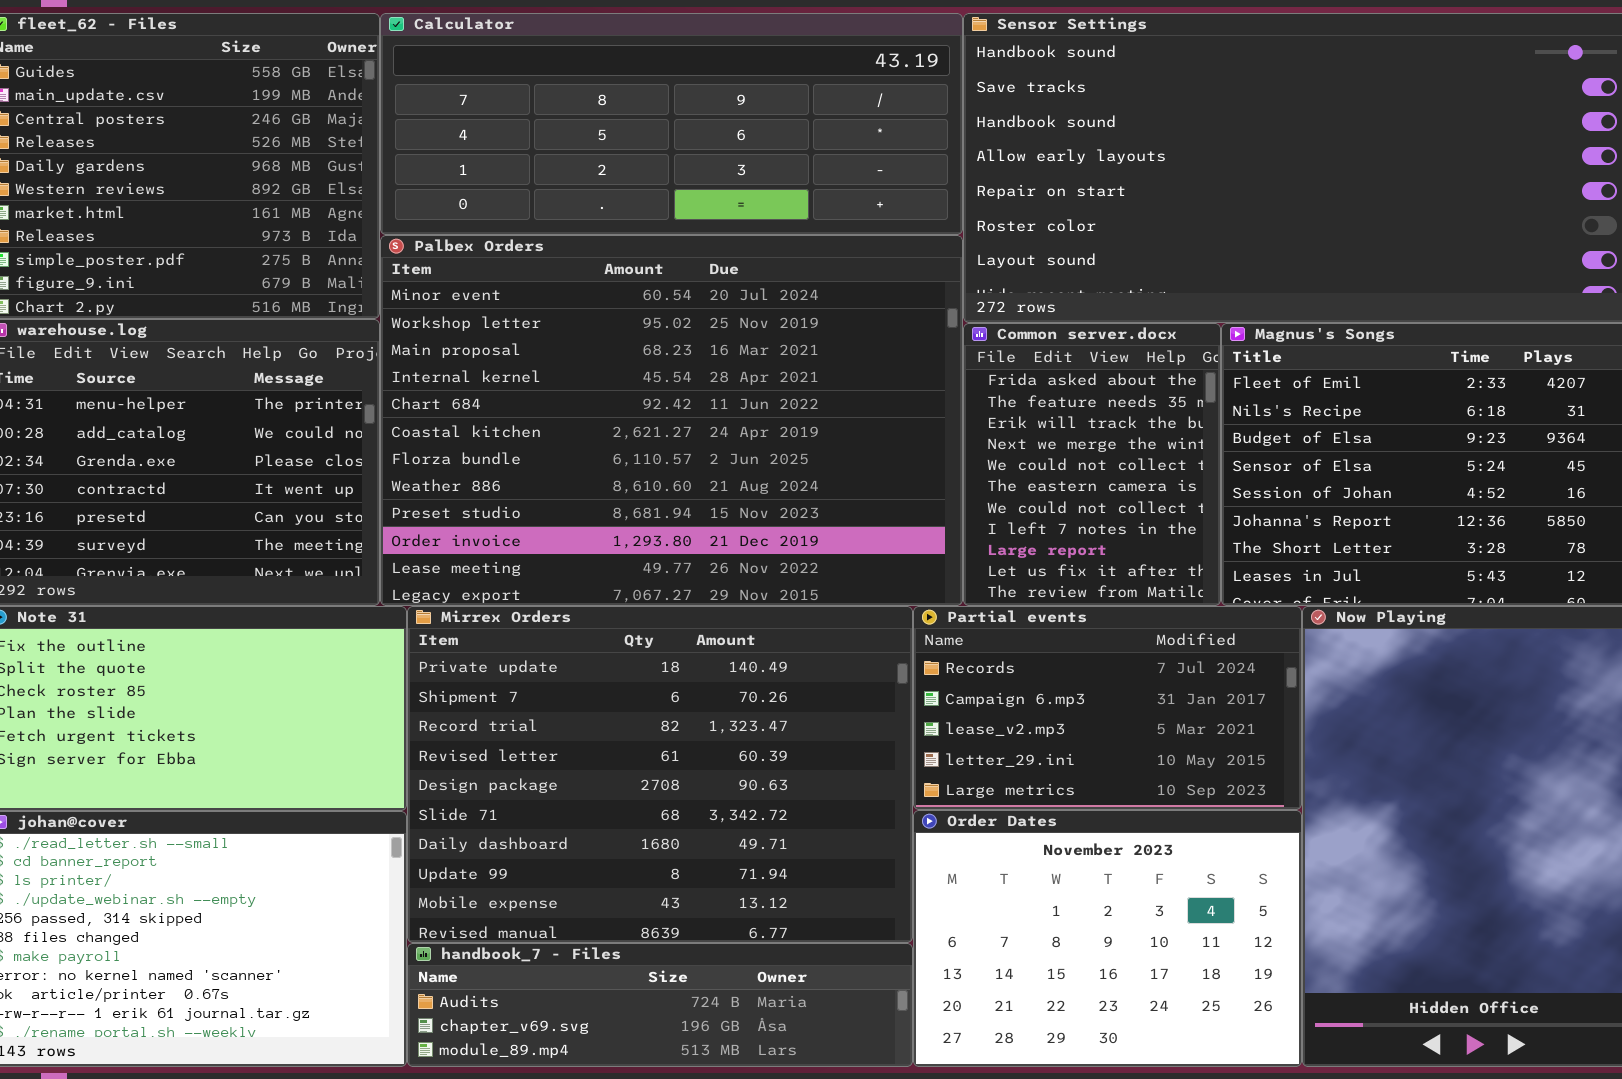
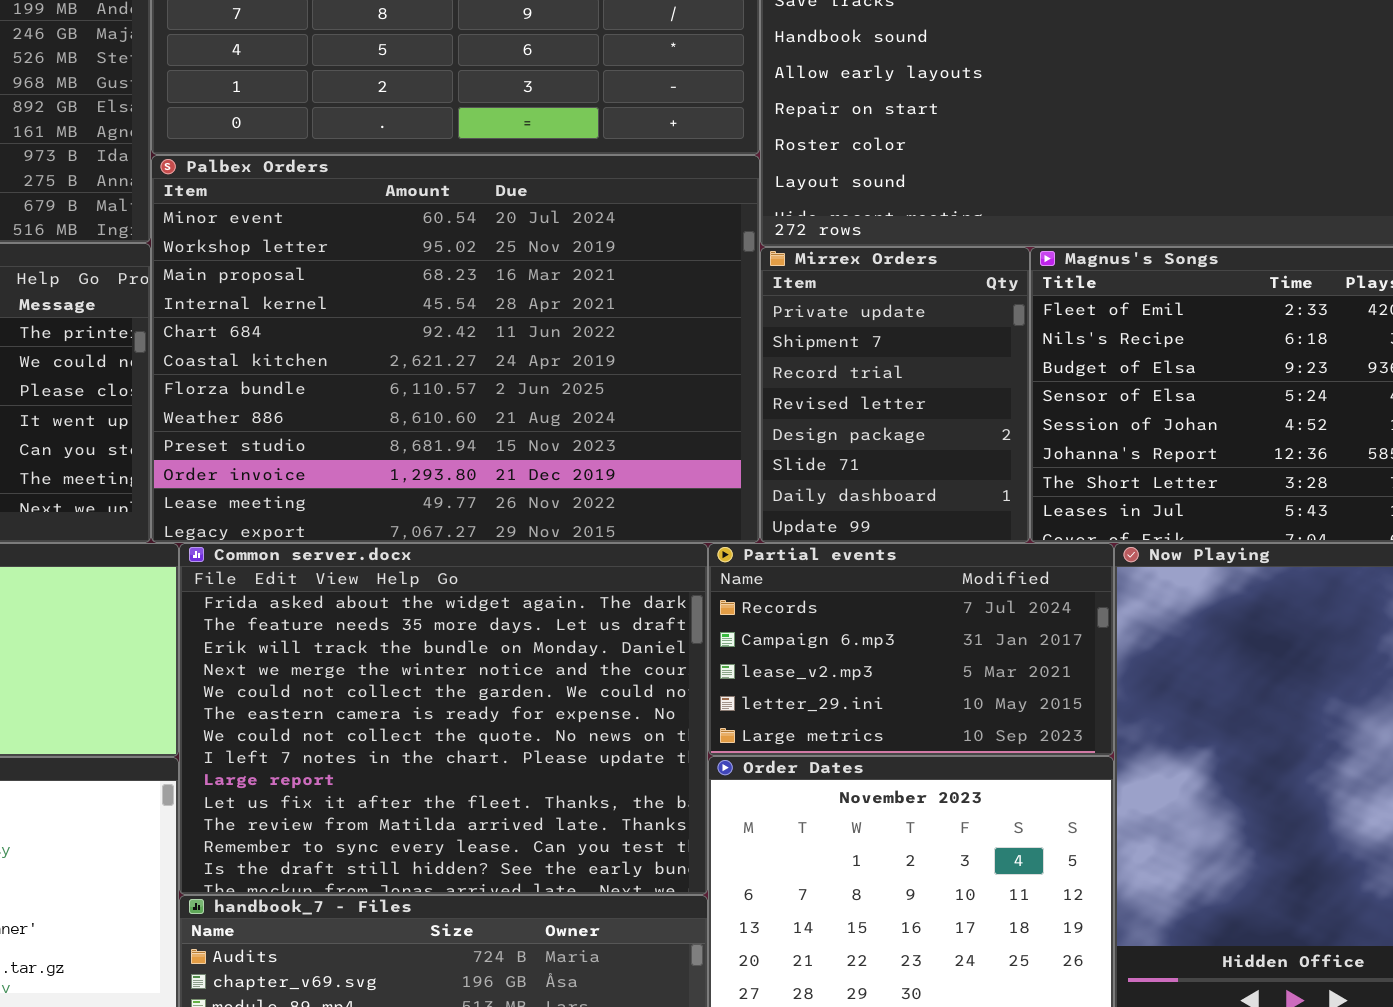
Common server.docx: [963,323,1221,606] -> [179,543,708,895], moved, resized
Mirrex Orders: [407,606,913,943] -> [760,247,1030,543], moved, resized

